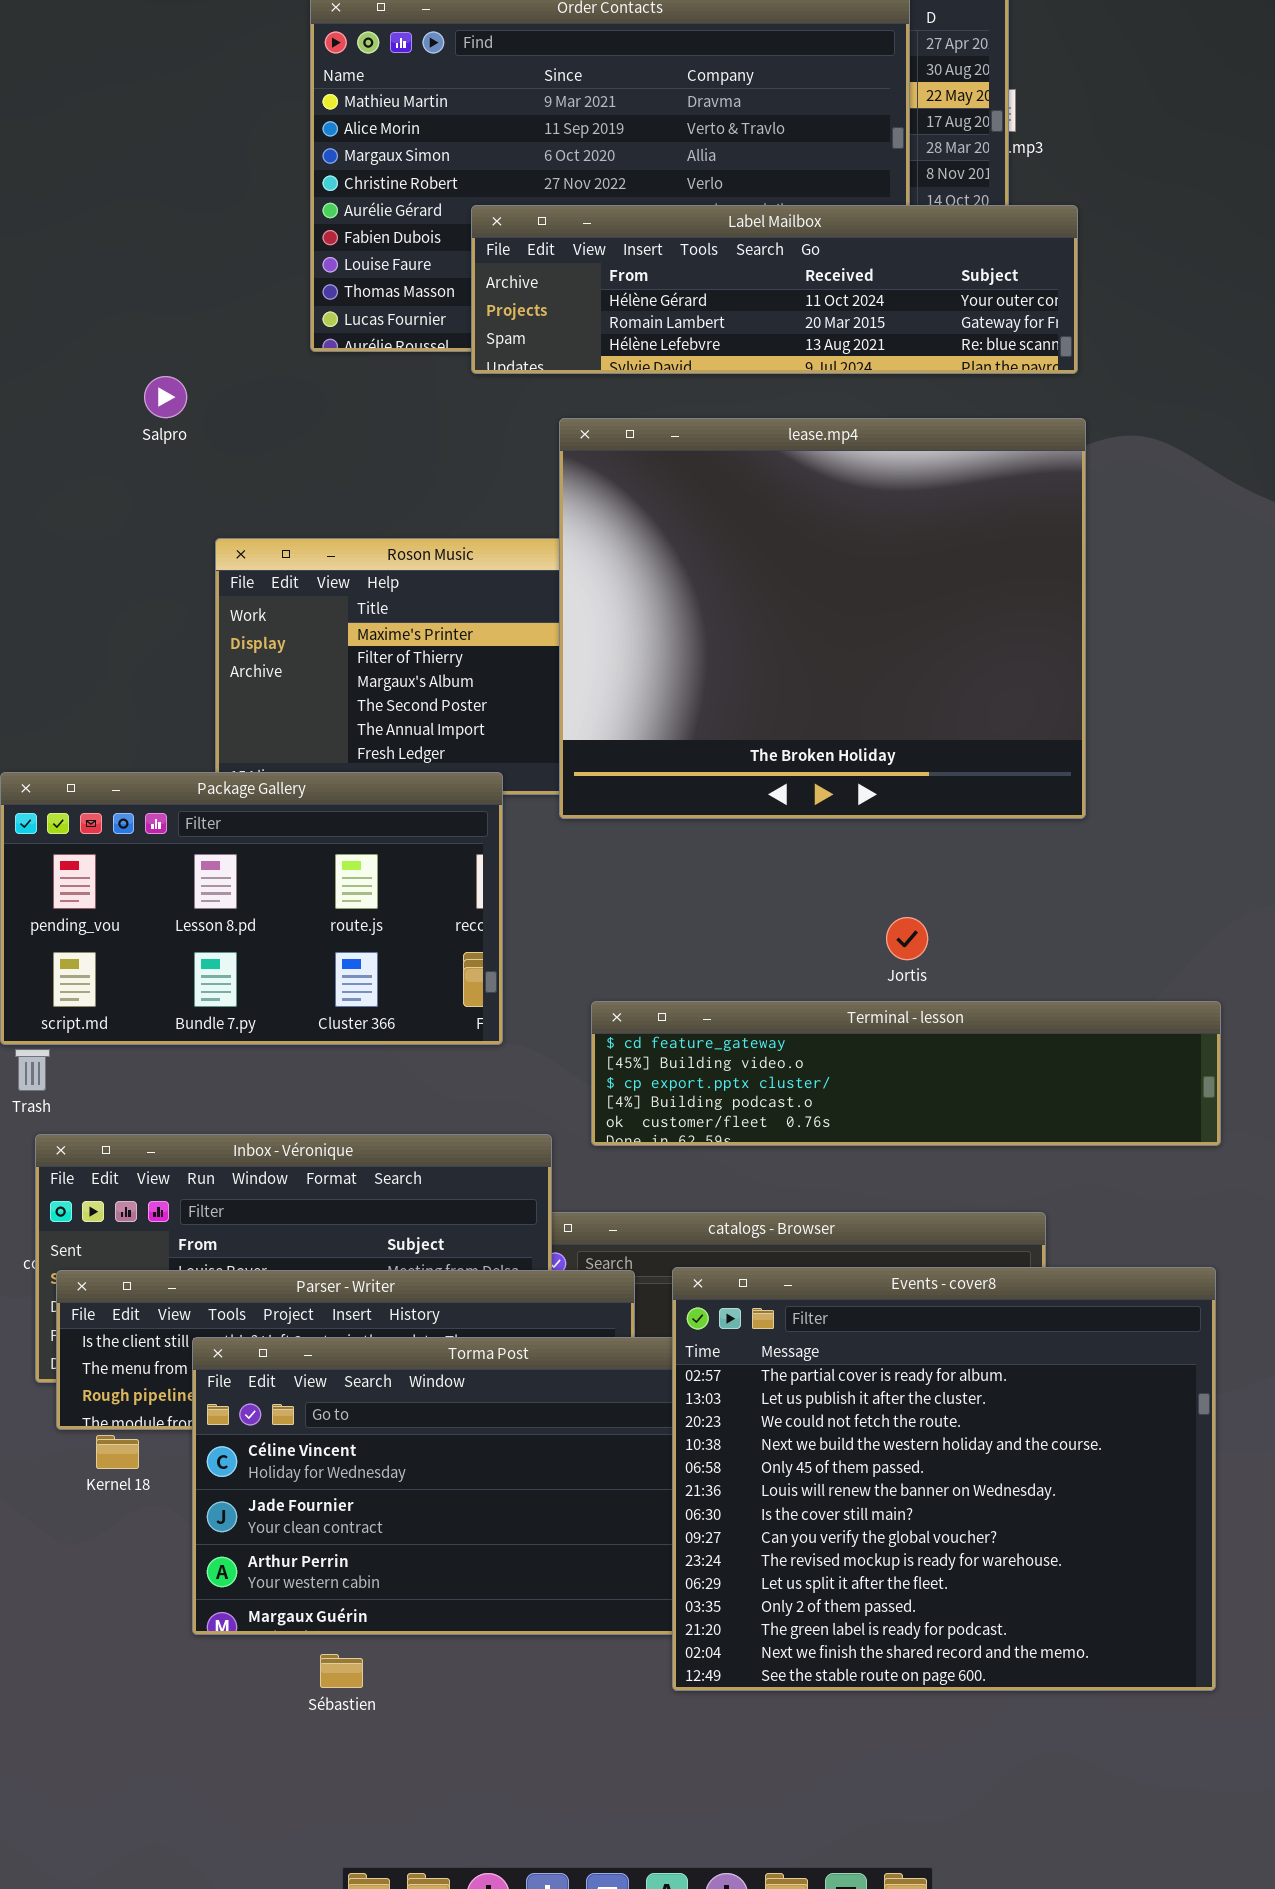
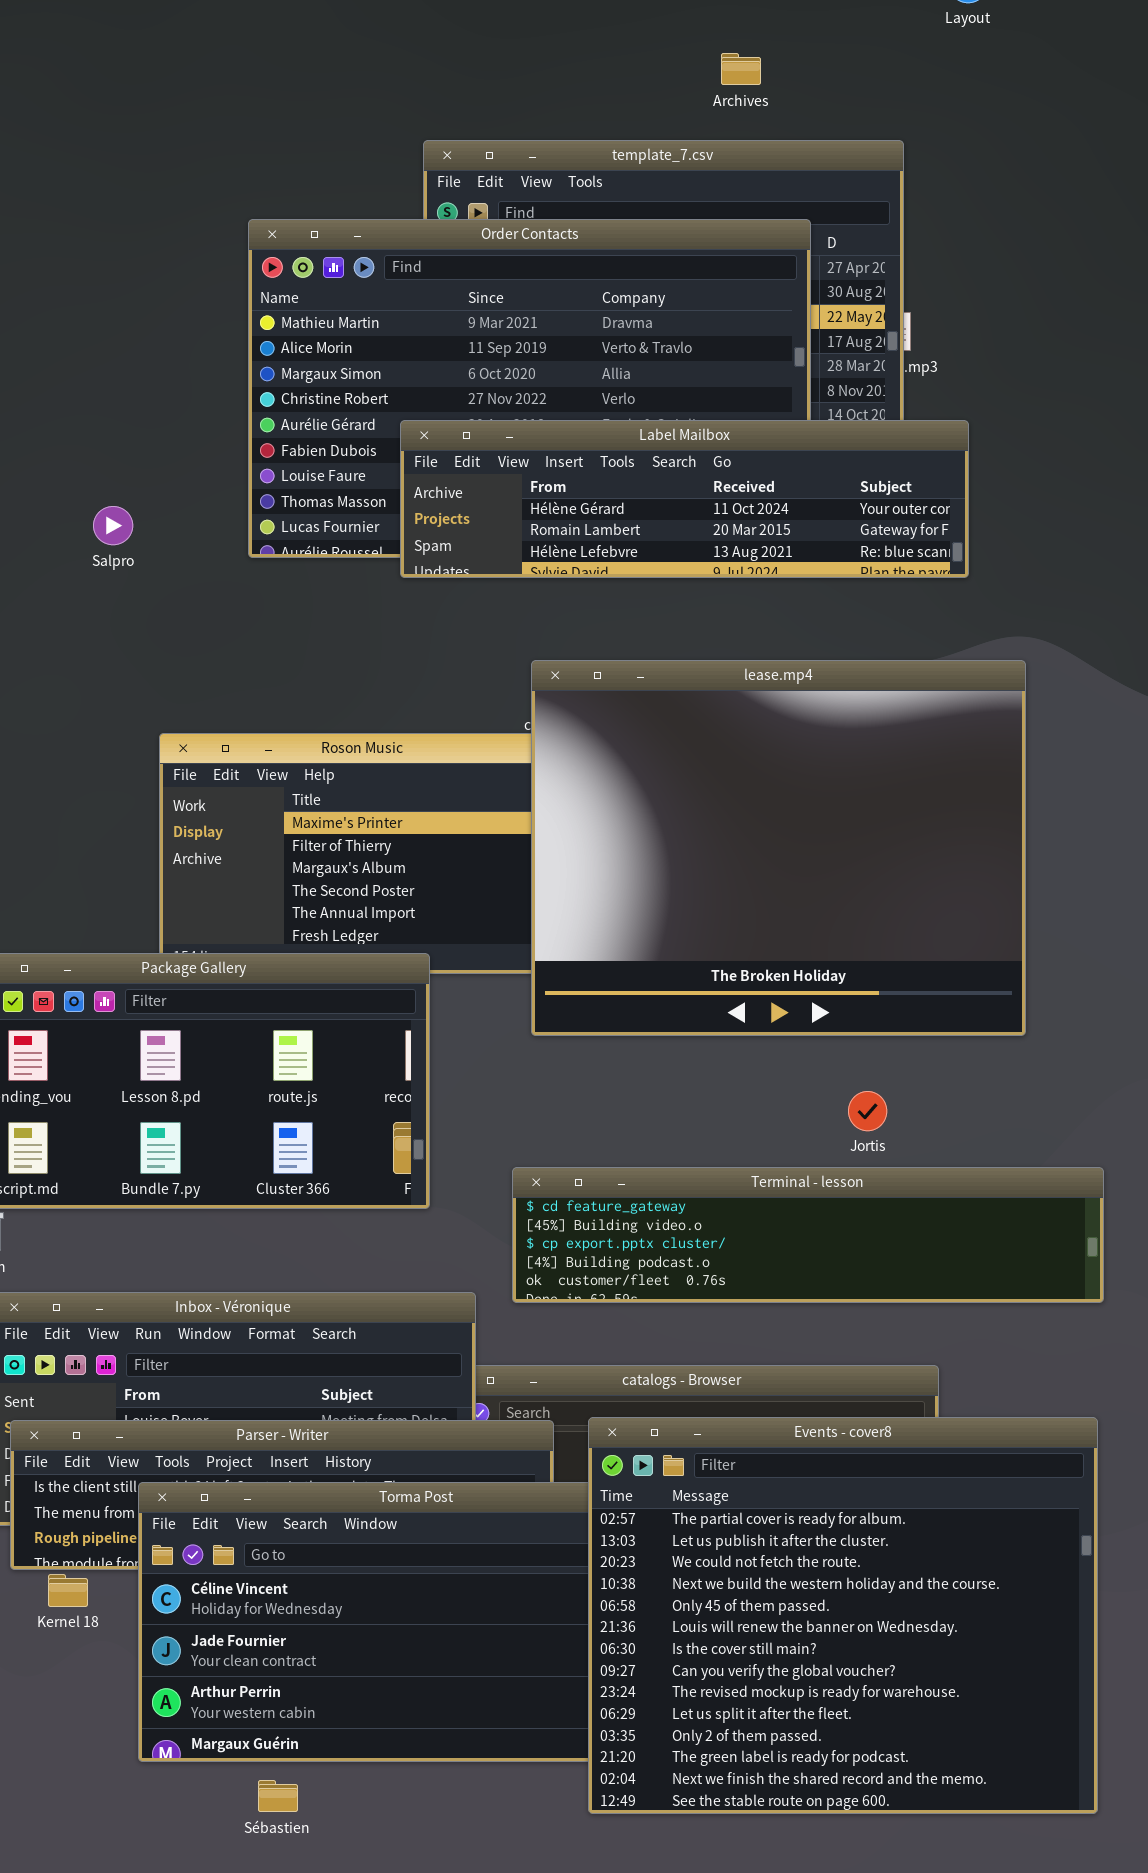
Salpro: [144,376,187,418] -> [93,506,133,545], moved
lease.mp4: [559,418,1086,819] -> [531,660,1026,1036], moved
Jortis: [886,917,928,960] -> [848,1091,887,1131], moved

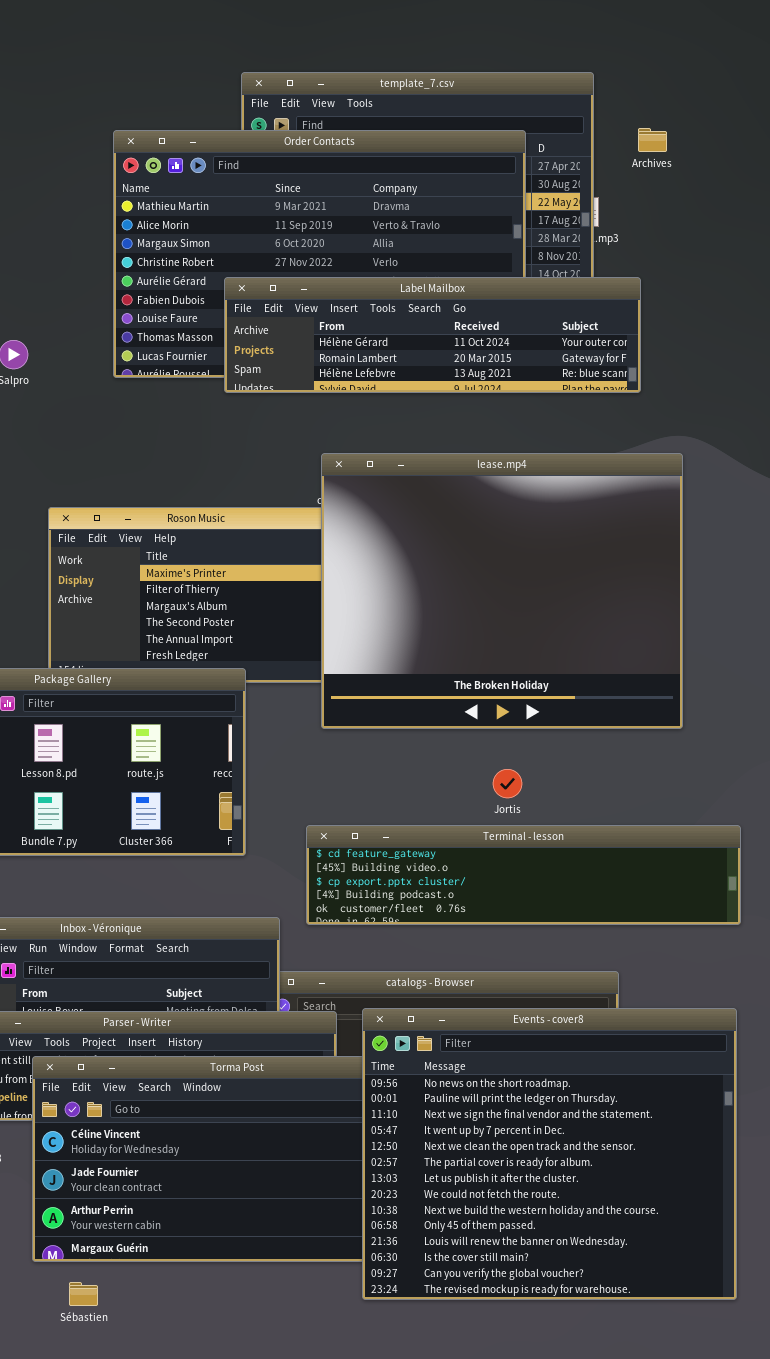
Archives: [721,53,761,85] -> [638,128,667,152], moved
Jortis: [848,1091,887,1131] -> [493,769,522,798], moved
Events - cover8: [588,1417,1098,1814] -> [362,1008,737,1300], scrolled up 5 rows
Sébastien: [258,1780,298,1812] -> [69,1282,98,1306], moved

